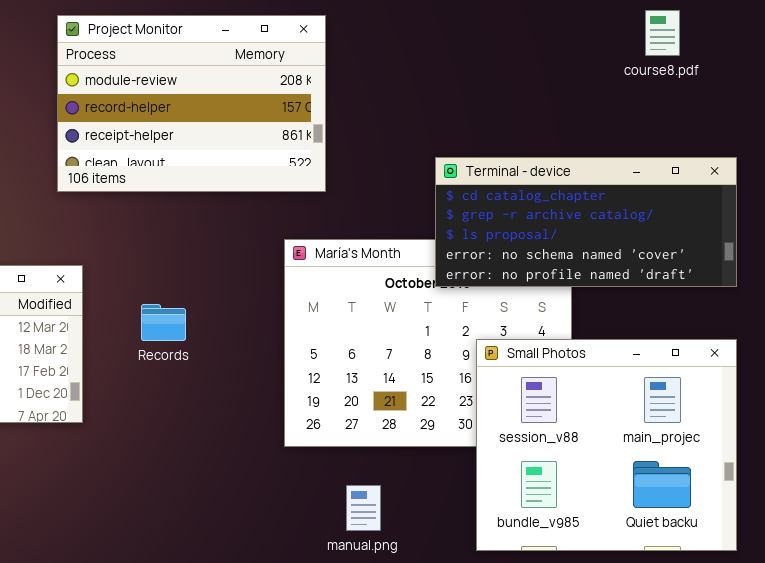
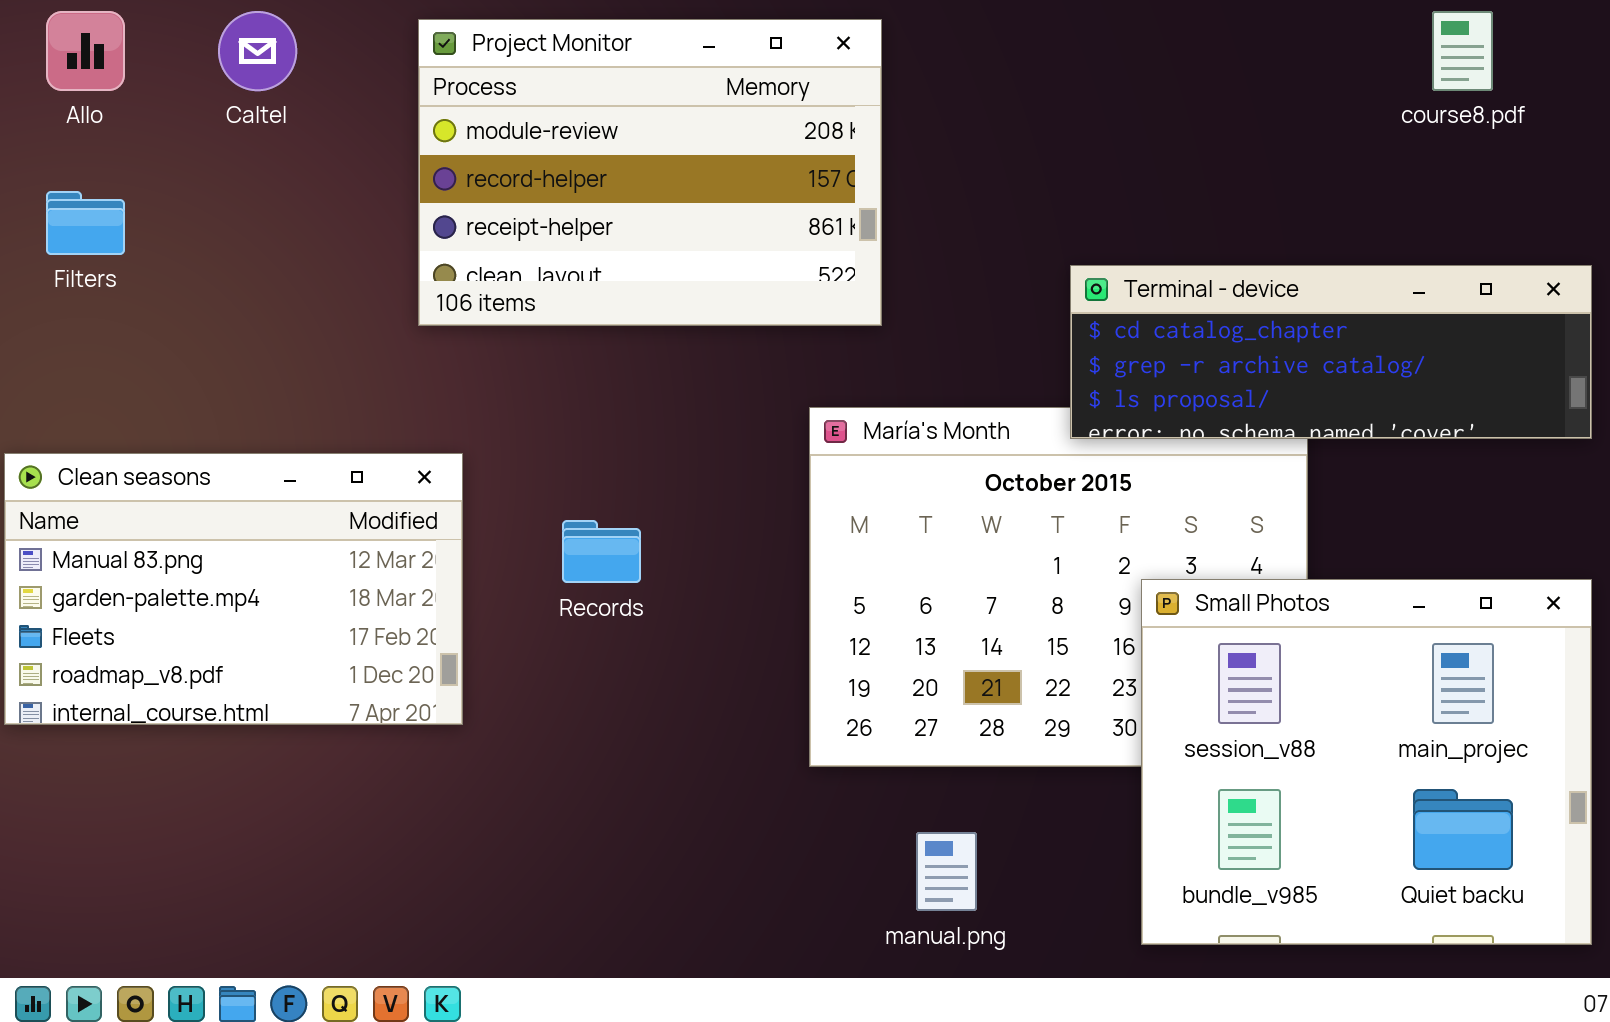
Terminal - device: [435,157,737,287] -> [1070,265,1592,439], resized

